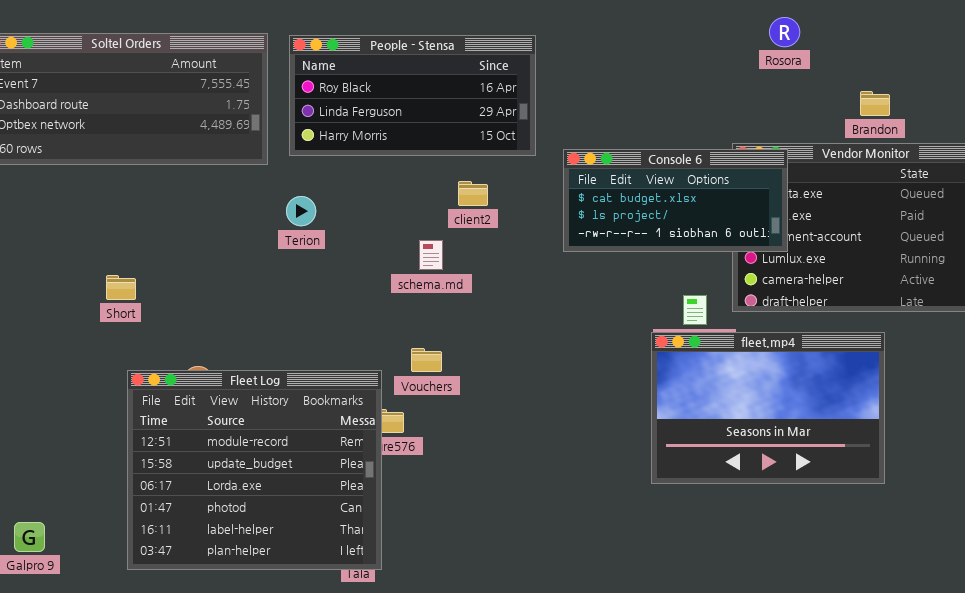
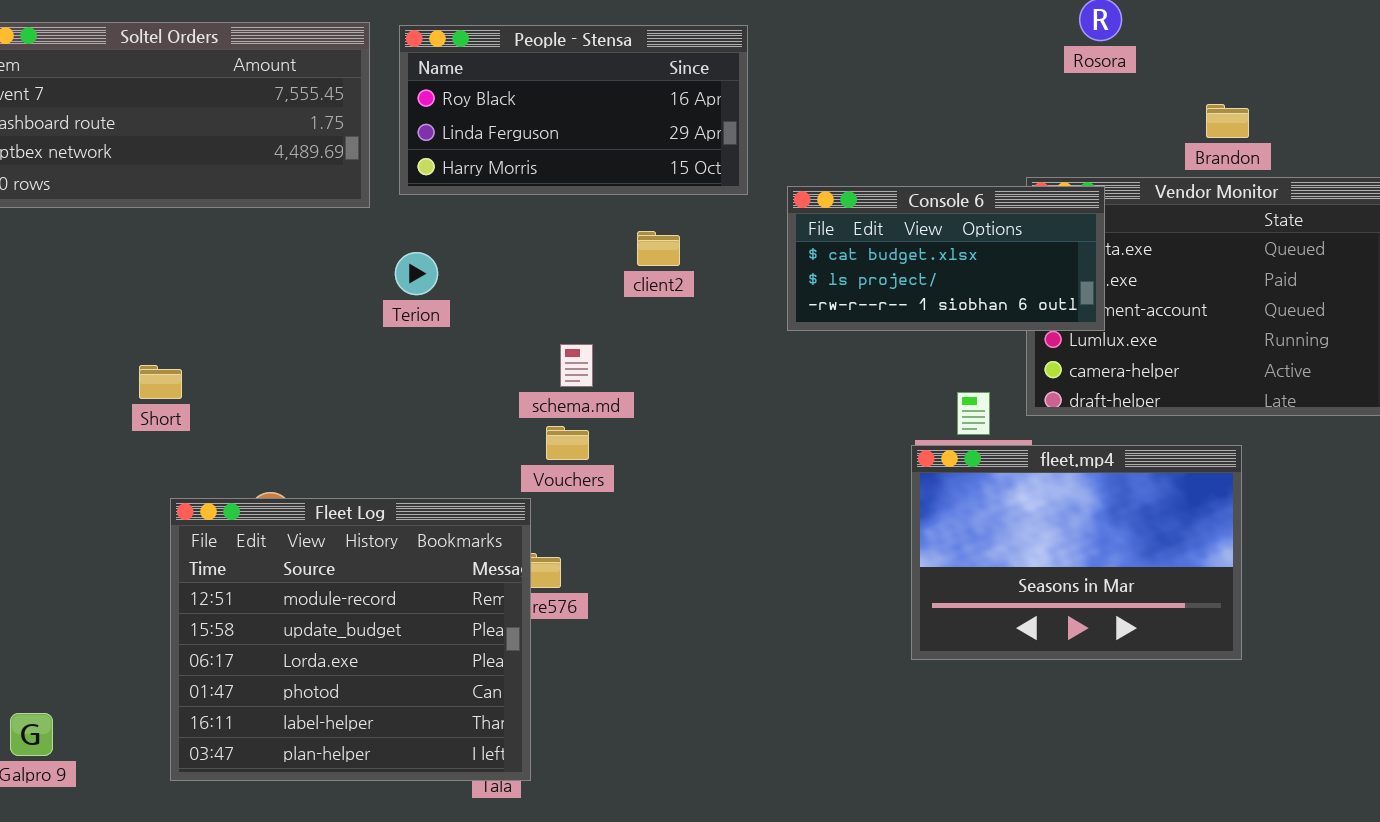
schema.md: [419,240,443,270] -> [560,344,593,387], moved
Vouchers: [411,348,442,372] -> [546,426,589,460], moved

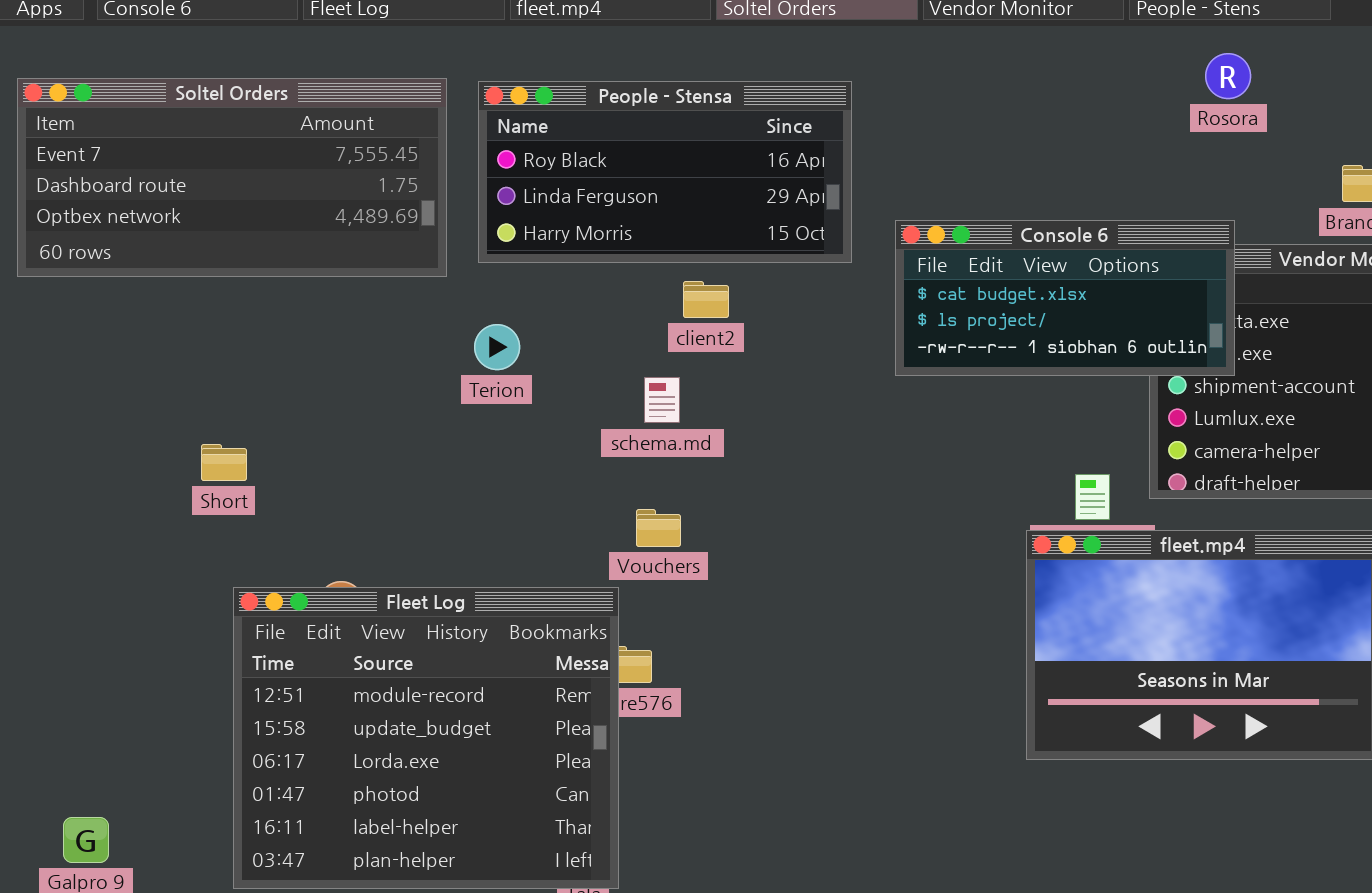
Console 6: [787,186,1105,331] -> [895,220,1235,376], moved
client2: [637,231,680,266] -> [683,281,729,318], moved
schema.md: [560,344,593,387] -> [644,377,680,423], moved

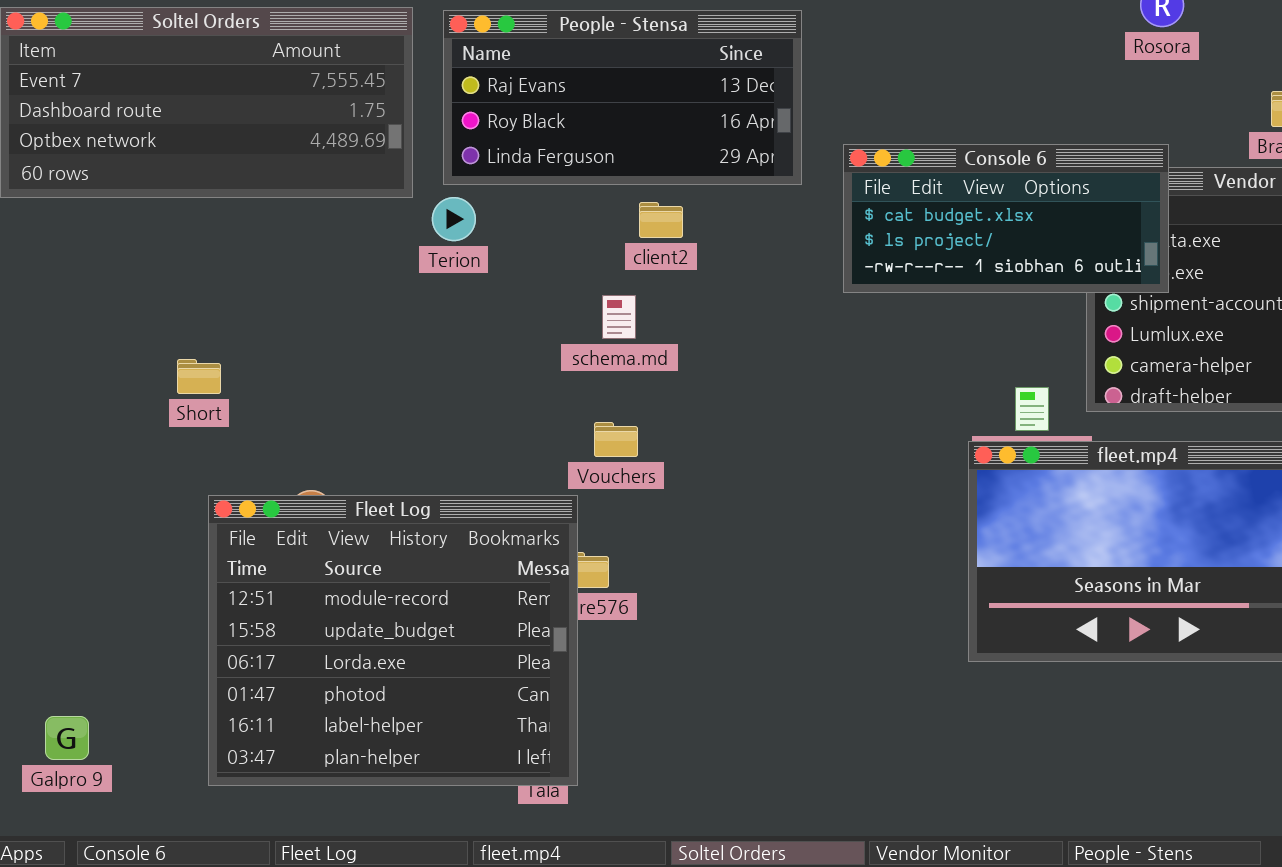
People - Stensa: [478,81,852,263] -> [443,10,802,185], scrolled up 1 row
Terion: [474,324,520,370] -> [432,197,476,241], moved

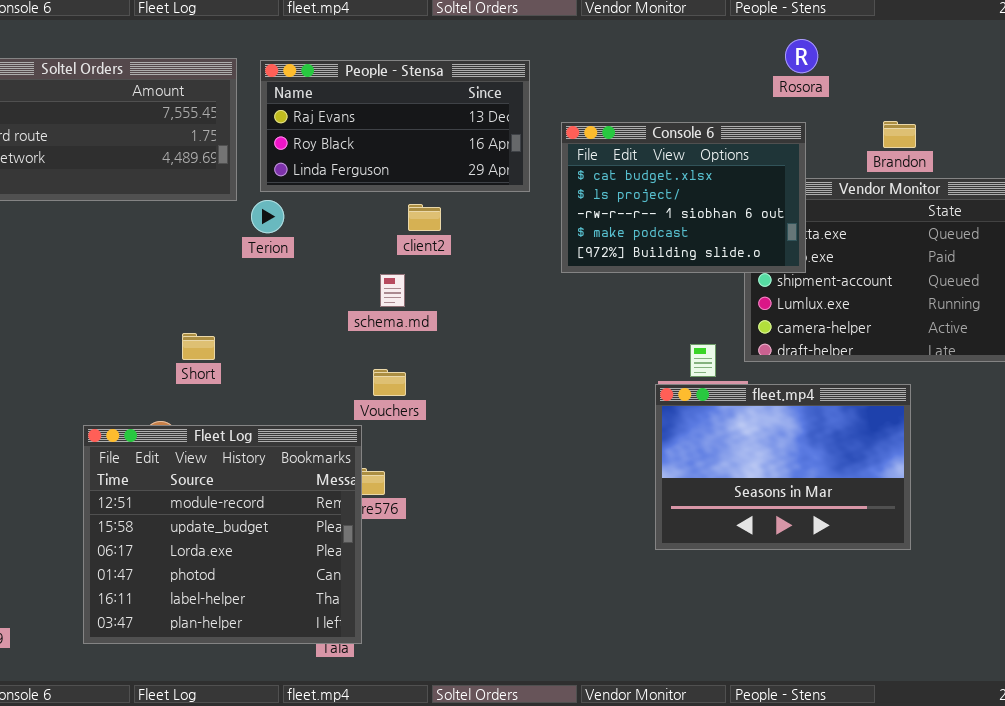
Console 6: [843,144,1169,293] -> [561,122,806,273], resized
Short: [177,359,221,394] -> [182,333,215,360], moved

